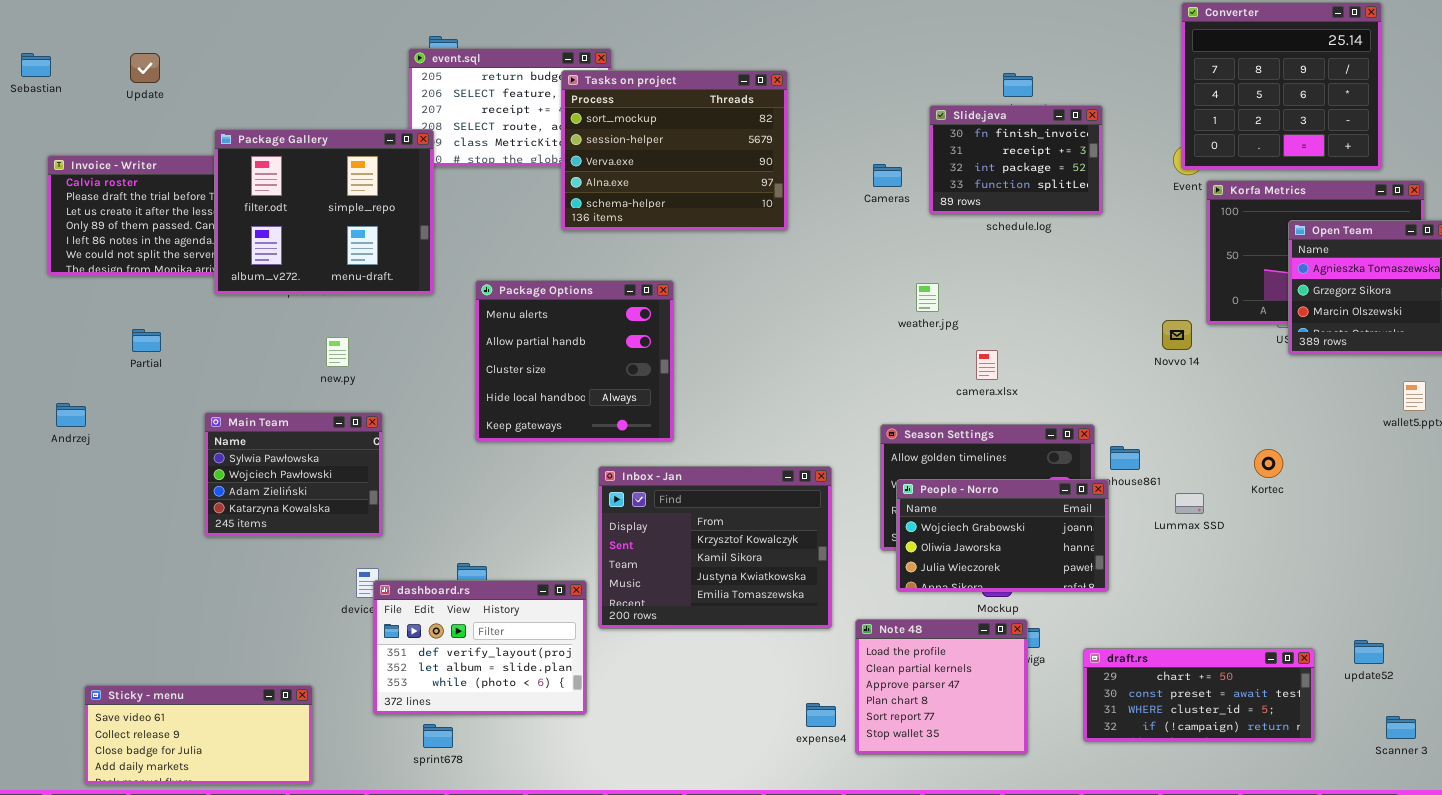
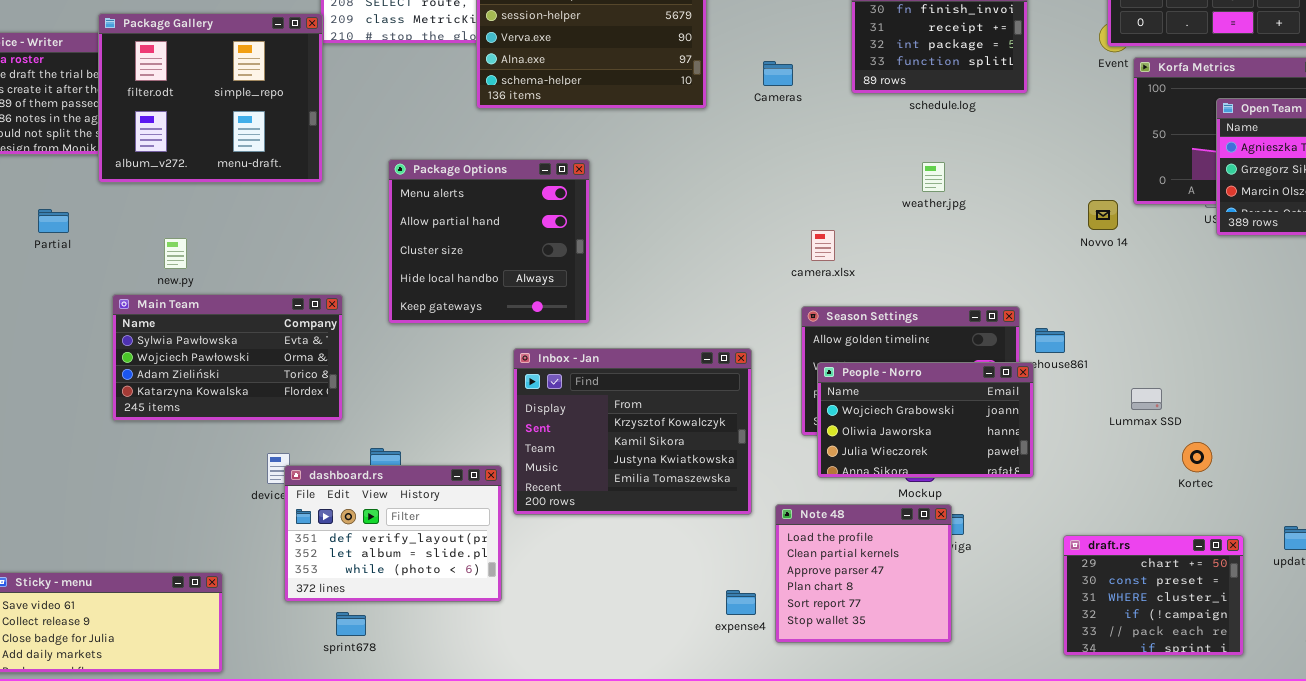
Package Gallery: [214,129,434,295] -> [98,13,323,183], moved
Cameras: [873,164,902,187] -> [763,61,793,86], moved
weather.jpg: [916,283,939,312] -> [922,162,945,192], moved
new.py: [326,337,349,367] -> [164,238,187,269], moved
camera.xlsx: [976,350,998,380] -> [811,230,835,261], moved
Main Team: [204,412,383,537] -> [112,294,343,421], resized
Kortec: [1254,449,1283,478] -> [1182,442,1212,472], moved
Lummax SSD: [1175,493,1204,514] -> [1131,388,1162,410], moved
draft.rs: [1083,648,1315,742] -> [1063,535,1244,656], resized

